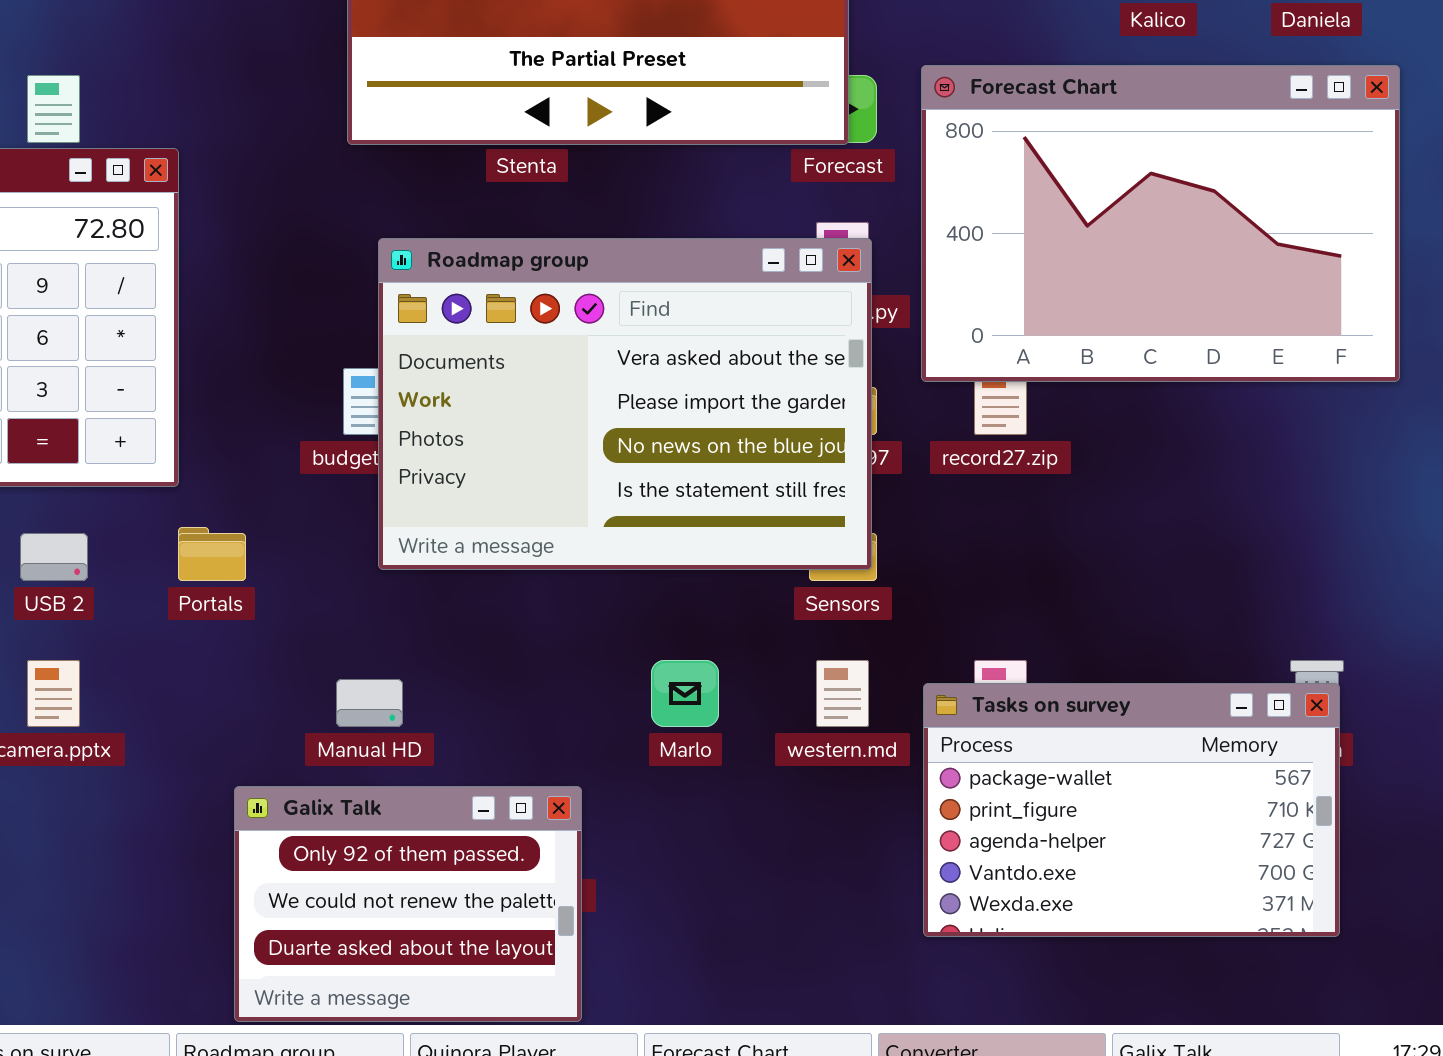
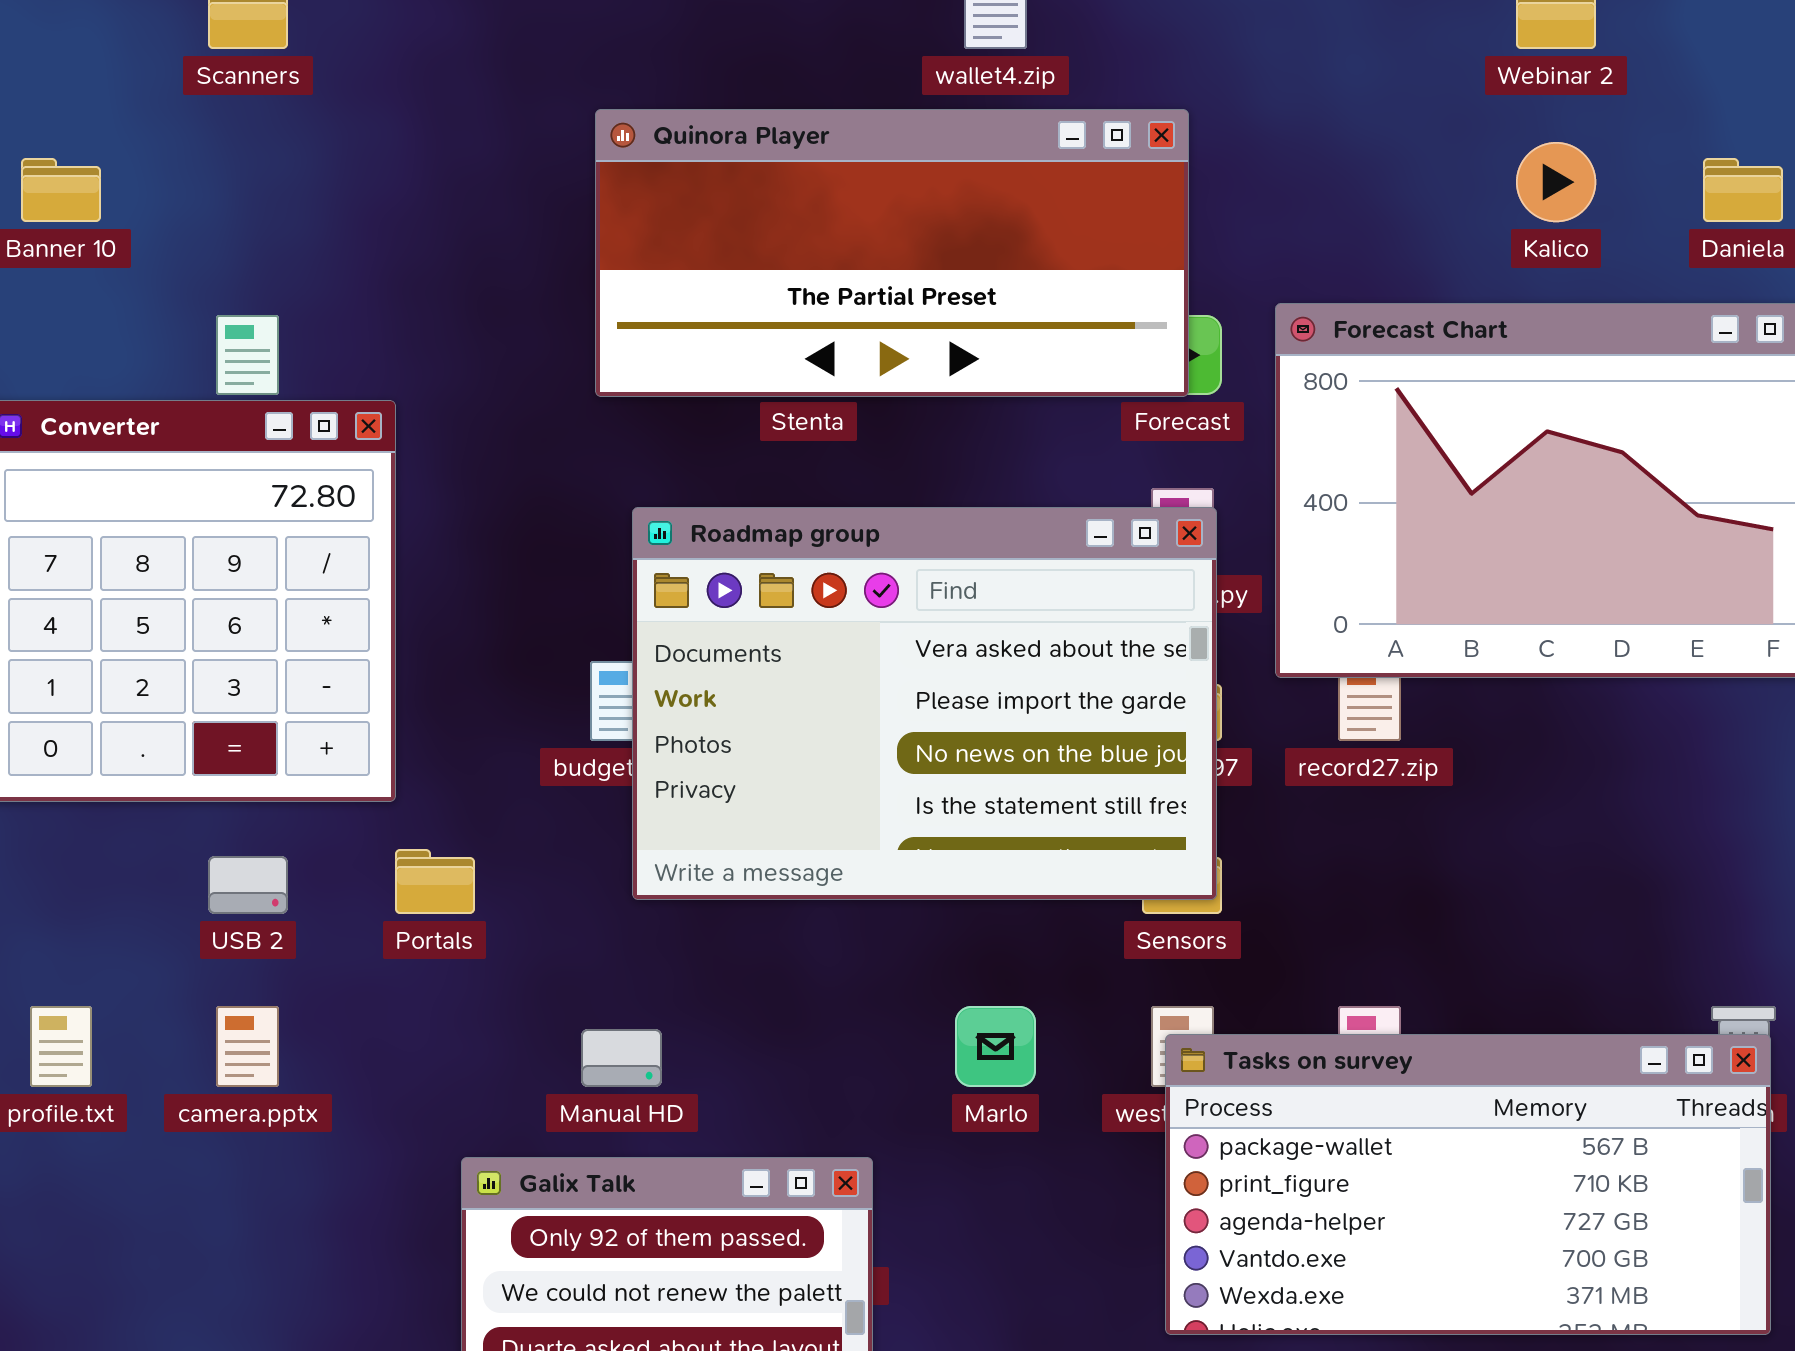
Tasks on survey: [923,683,1340,937] -> [1165,1034,1771,1335], resized

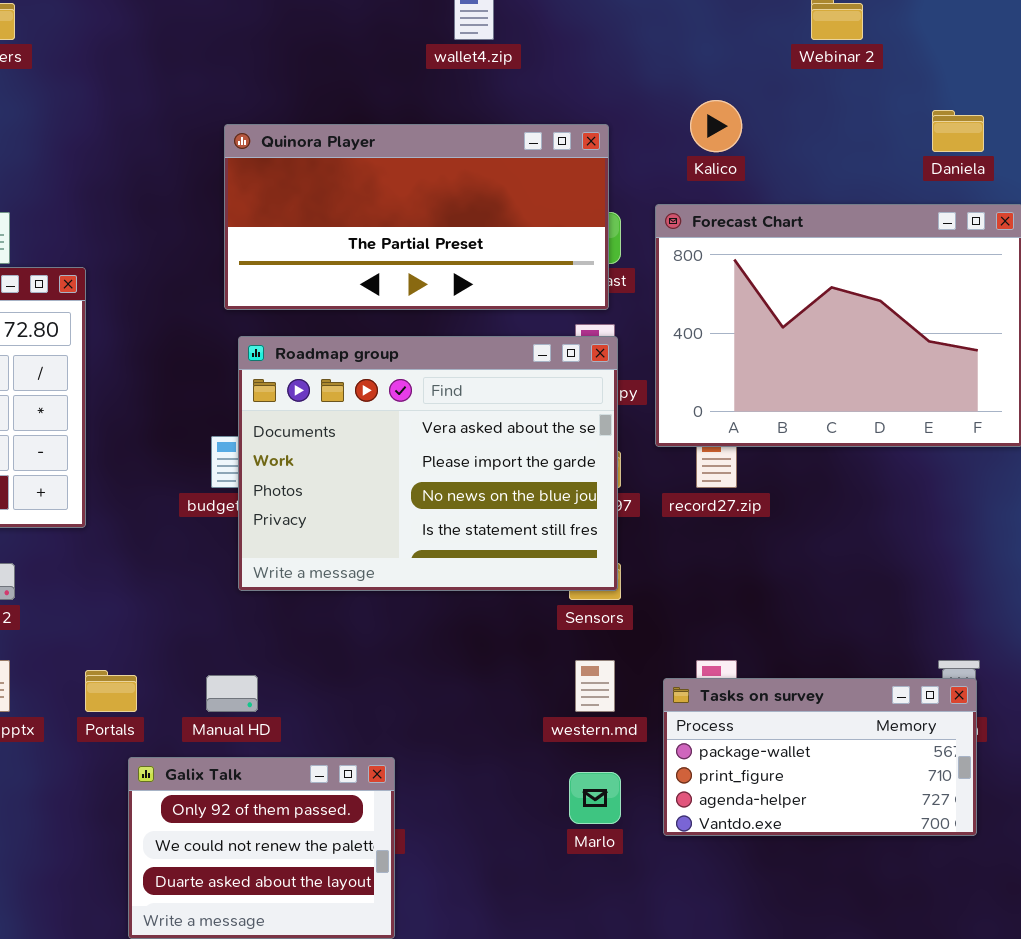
Quinora Player: [595,109,1189,397] -> [224,124,609,310], moved
Kalico: [1516,142,1596,222] -> [690,100,742,152], moved
Portals: [395,849,475,914] -> [85,670,137,712], moved
Marlo: [955,1006,1036,1087] -> [569,772,621,824], moved
Tasks on survey: [1165,1034,1771,1335] -> [663,678,977,836], resized

